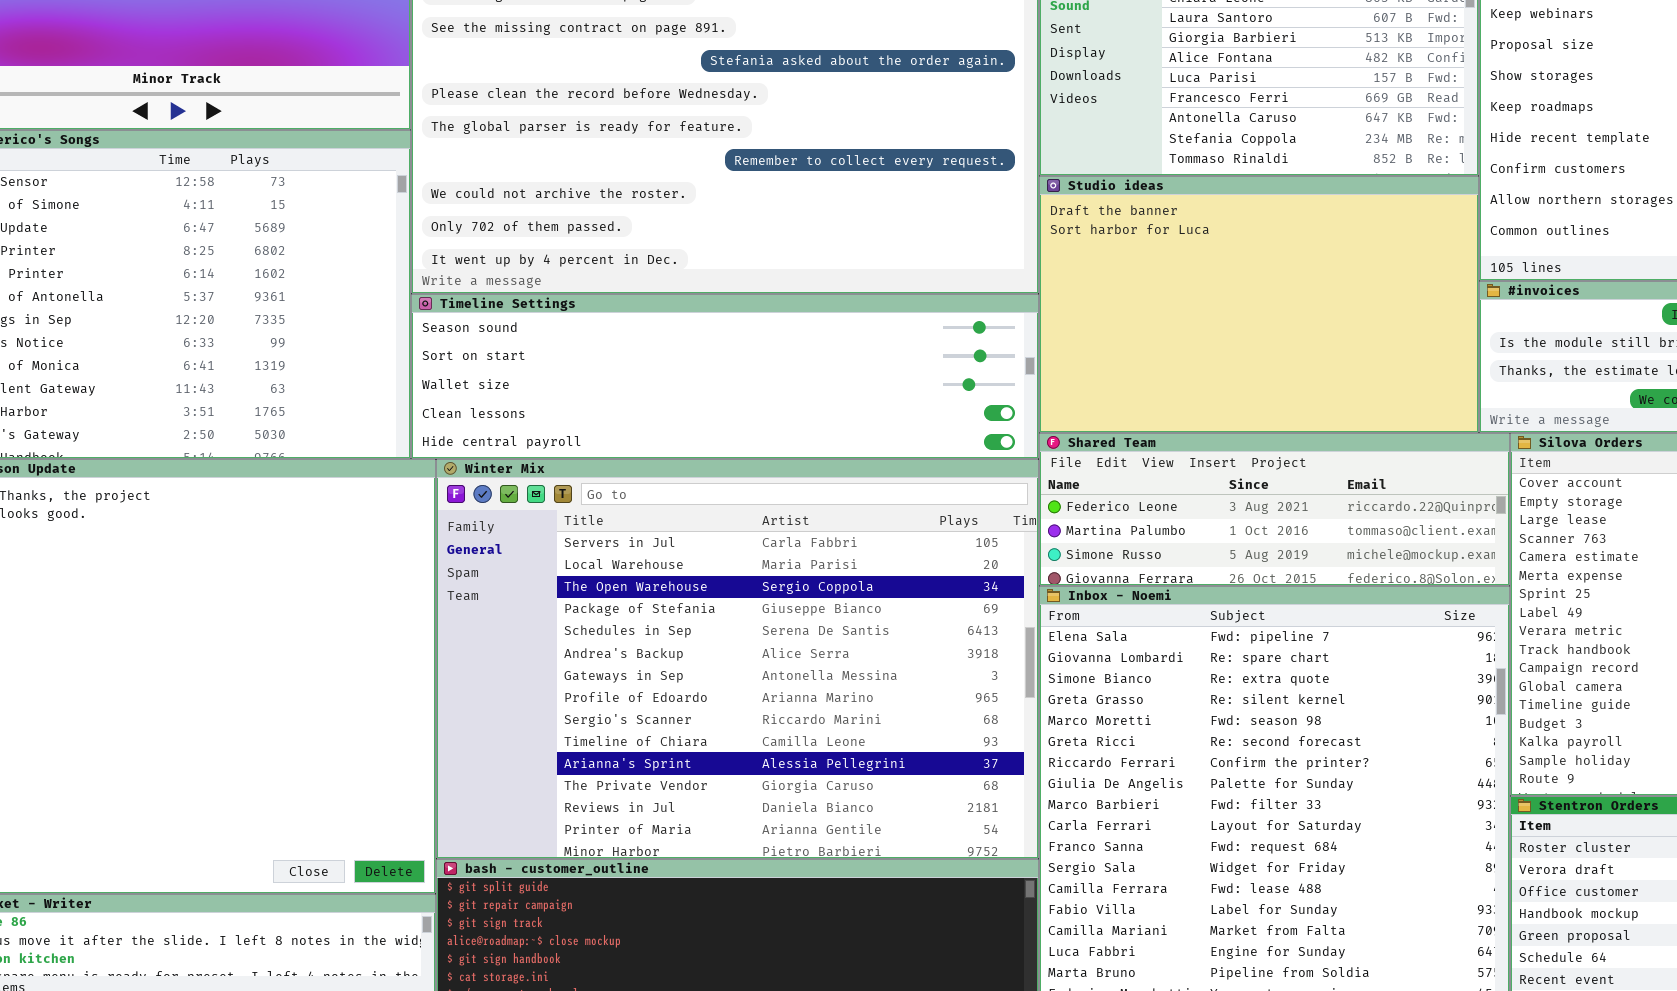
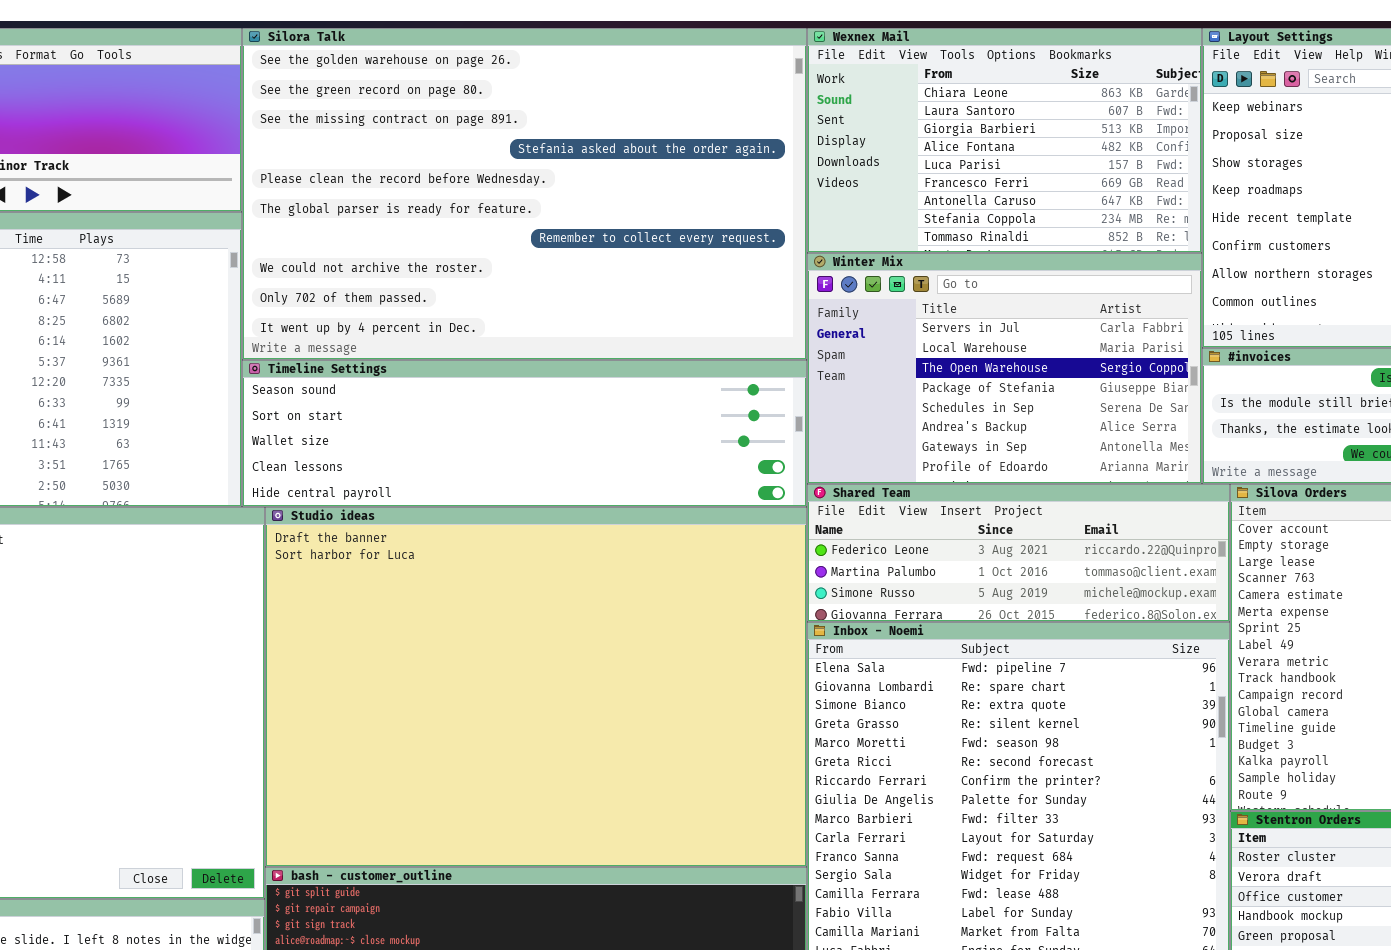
Studio ideas: [1039,176,1479,433] -> [265,507,807,867], moved, resized
Winter Mix: [436,459,1039,859] -> [807,253,1202,484], moved, resized

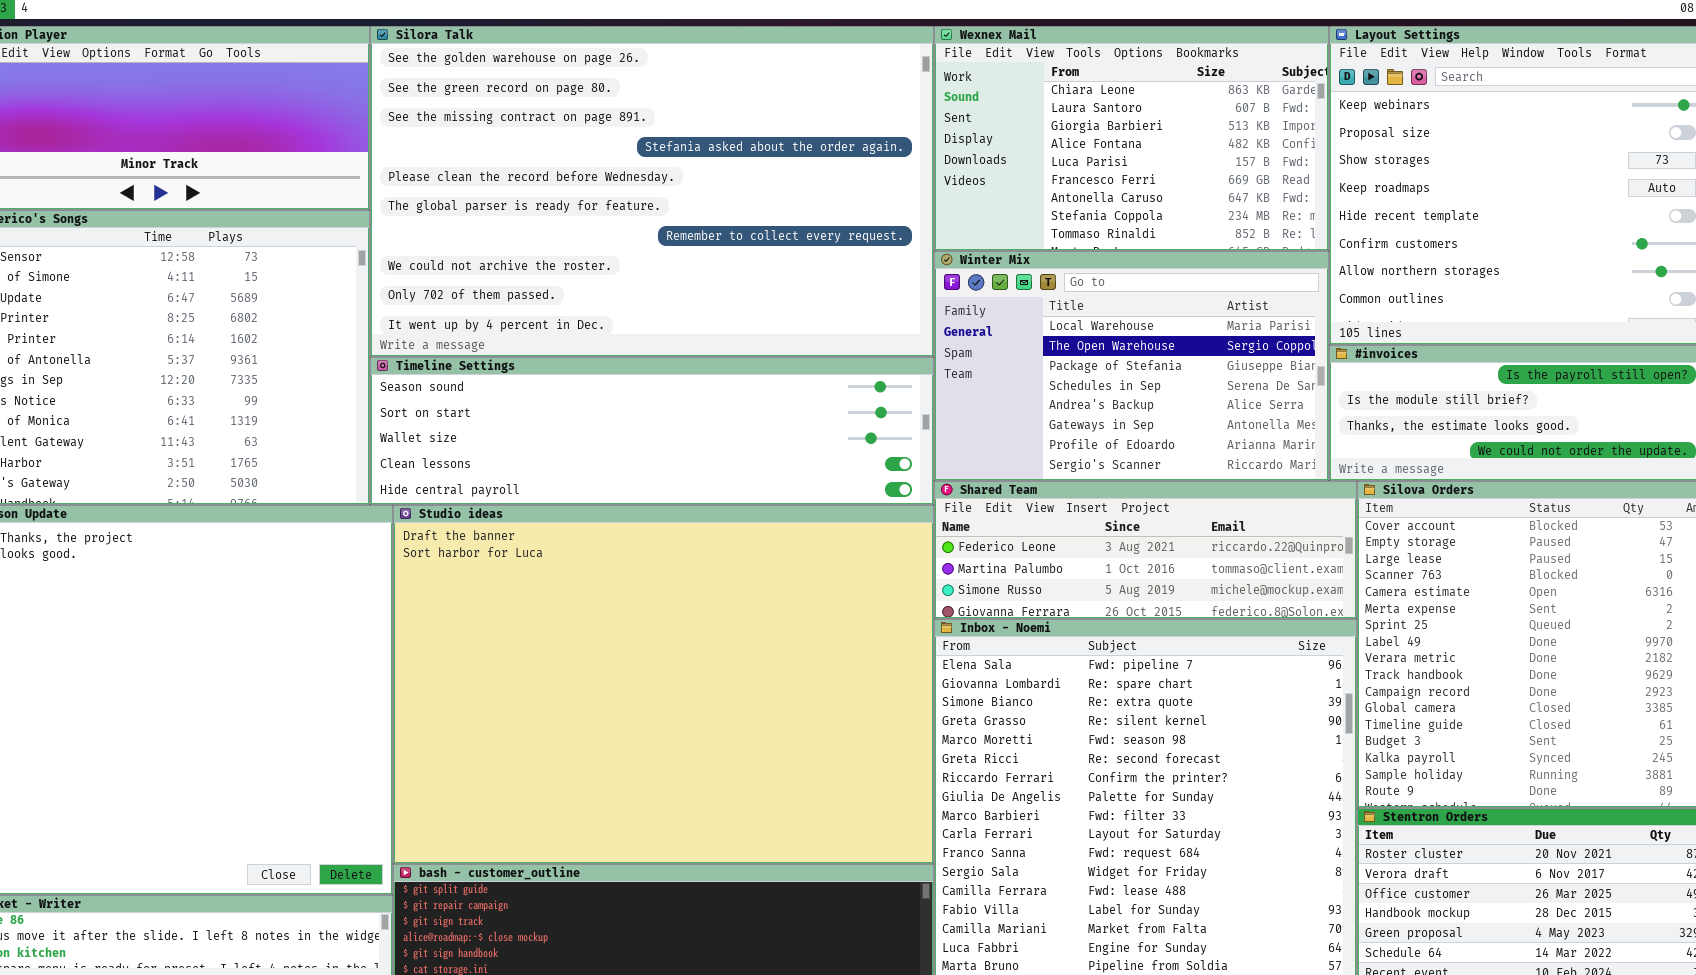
Winter Mix: [807,253,1202,484] -> [934,251,1329,481], scrolled down 1 row

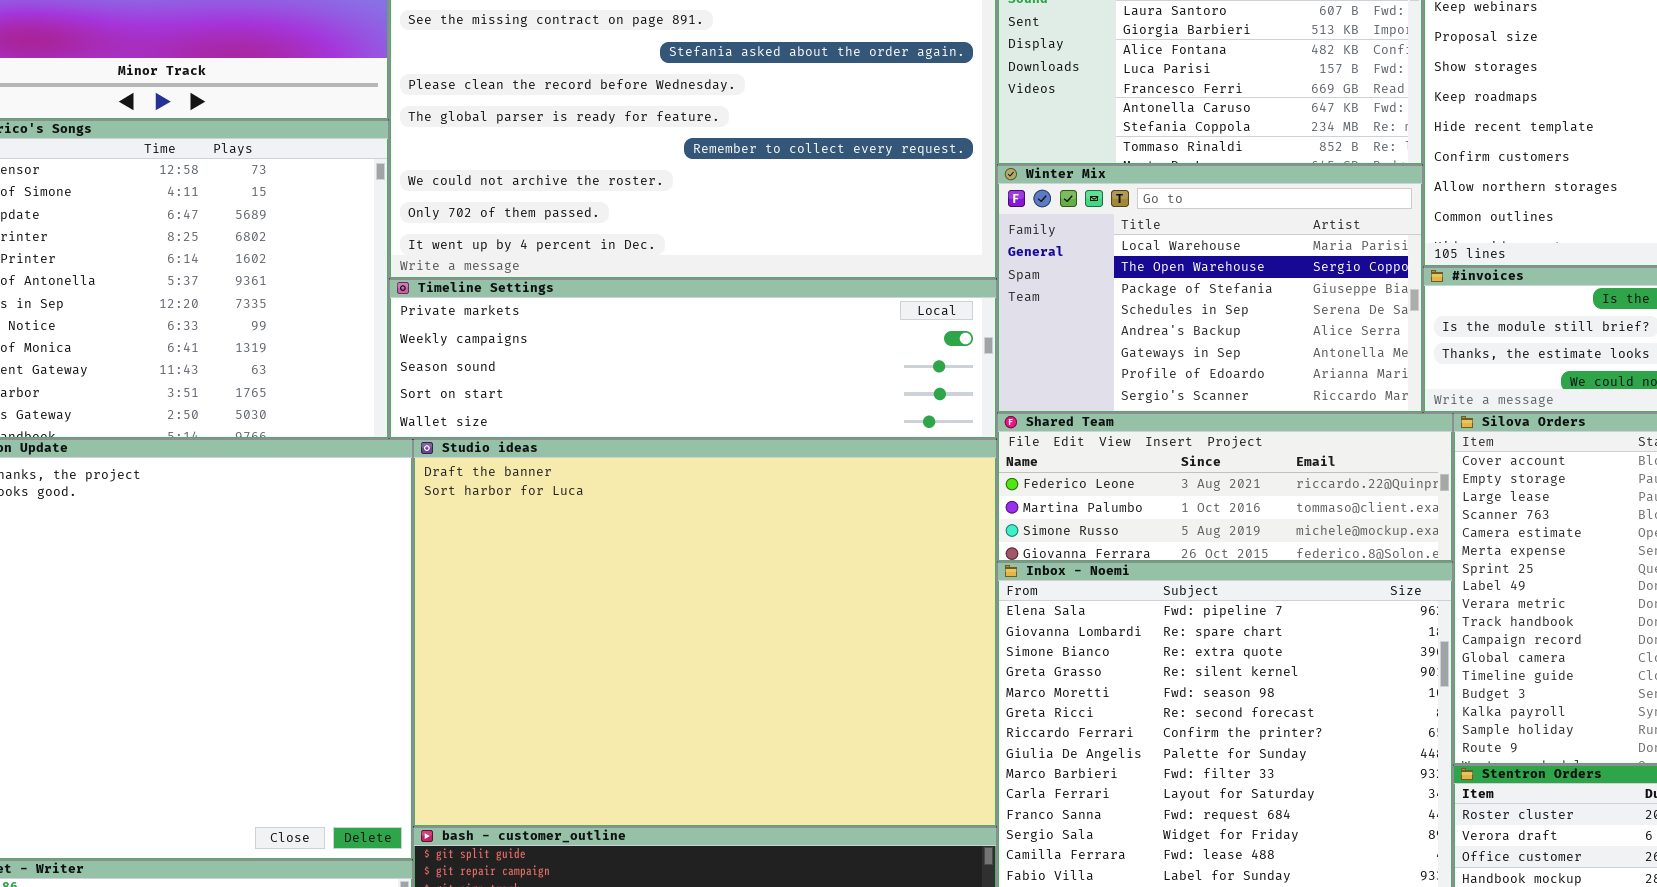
Timeline Settings: [370,357,934,505] -> [389,279,997,439], scrolled up 2 rows

